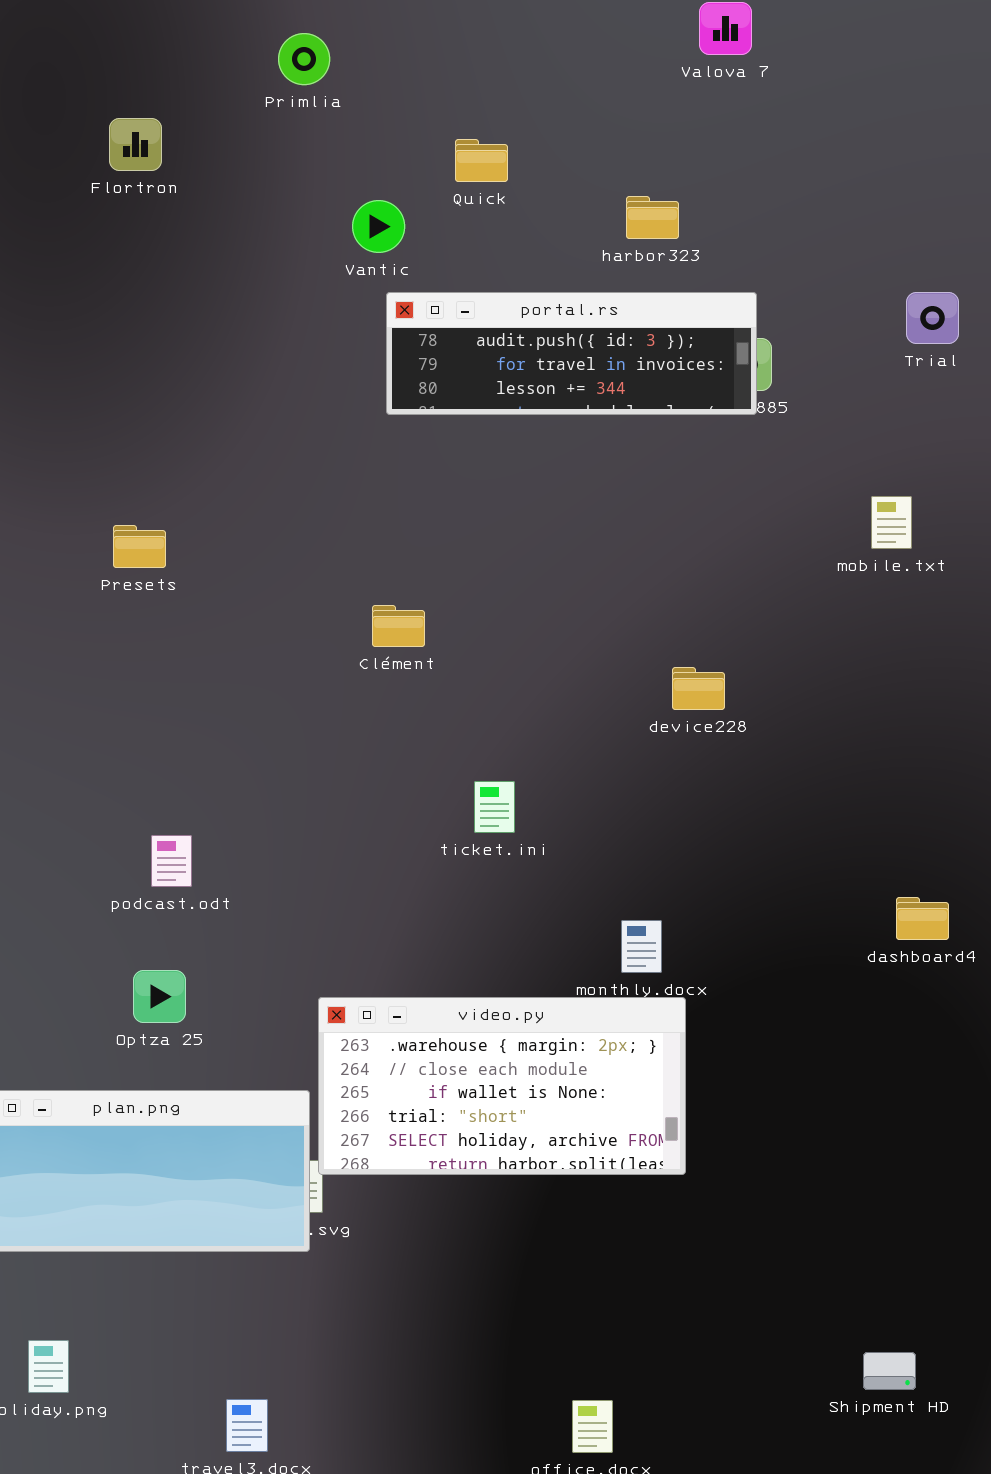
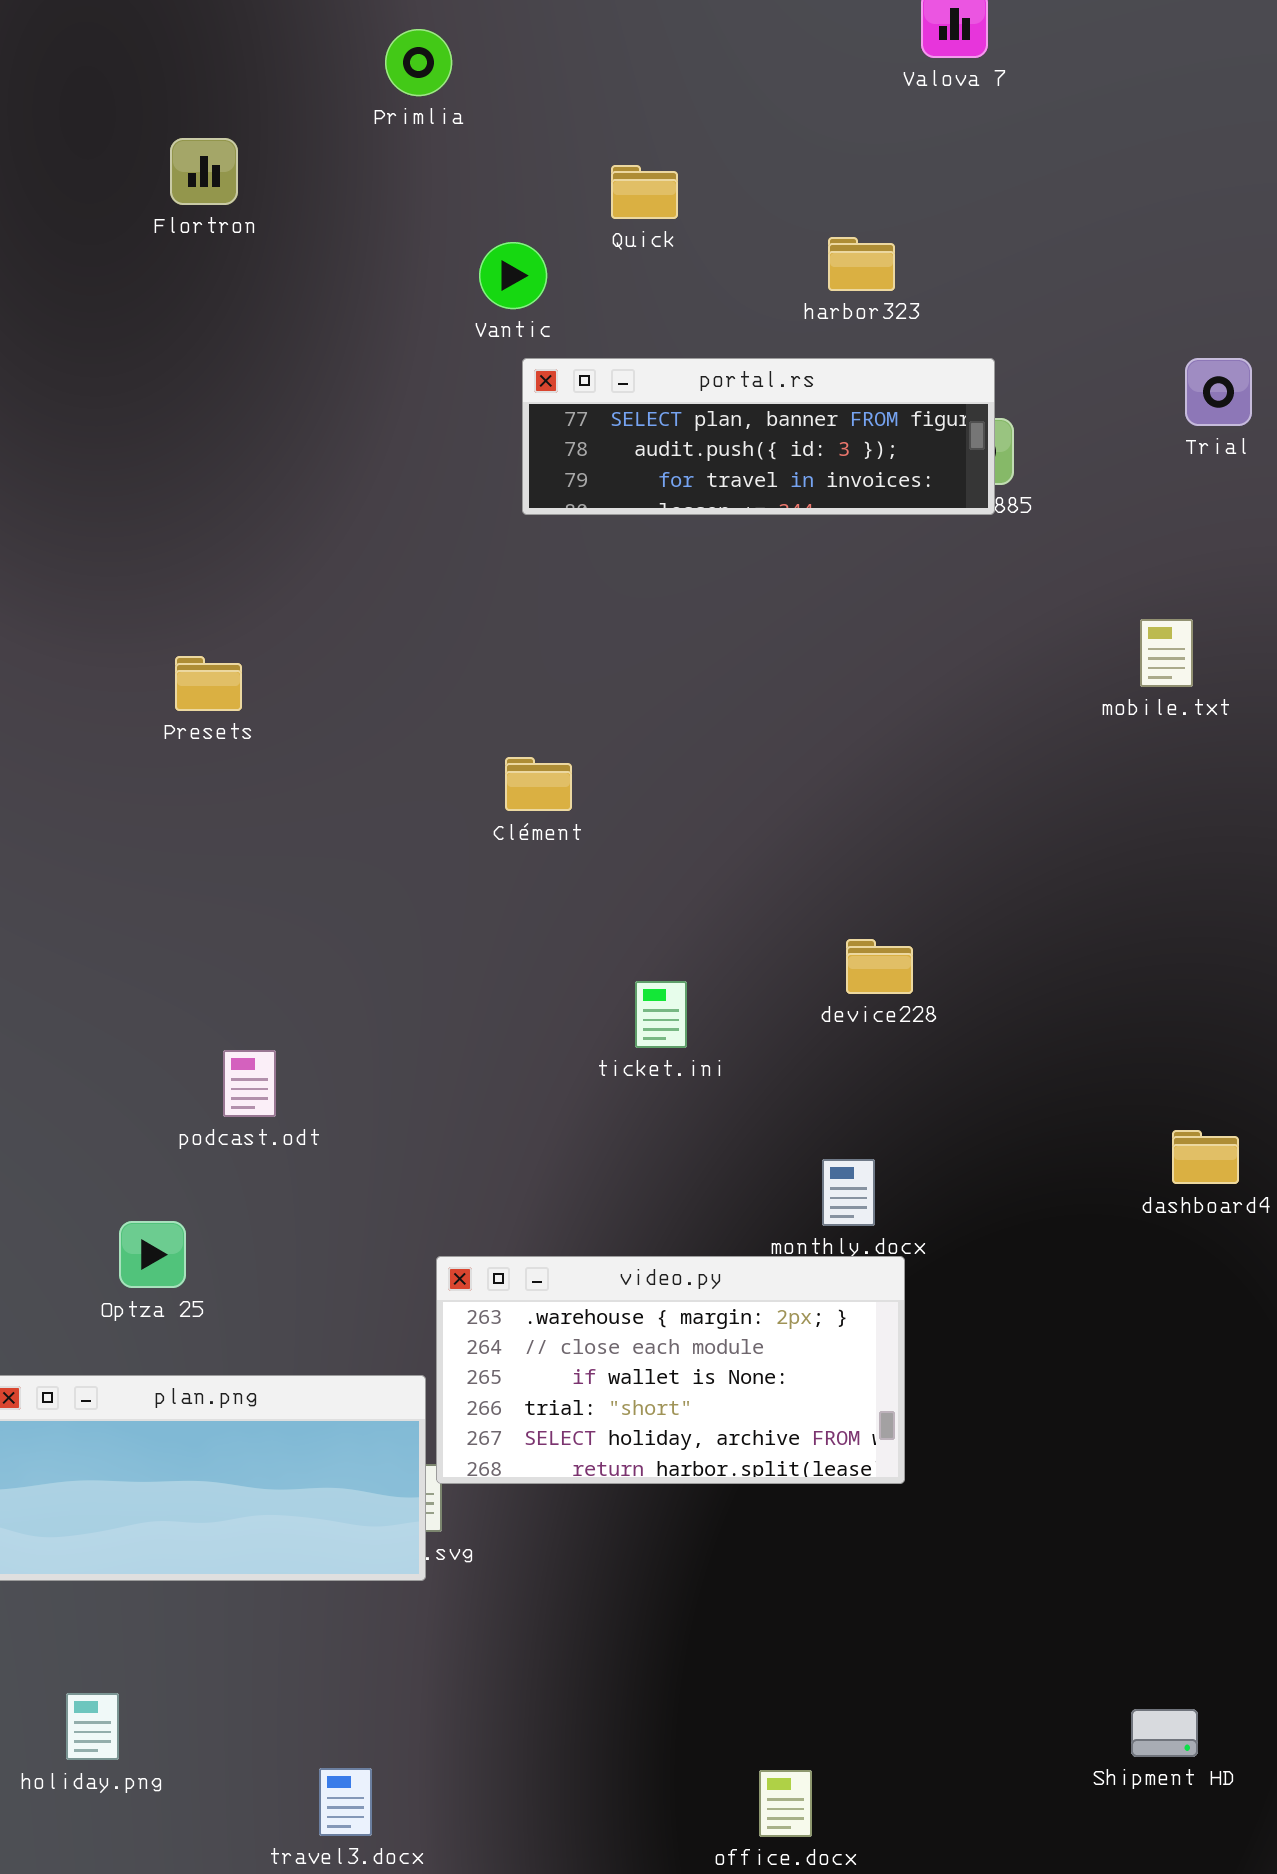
portal.rs: [386,292,757,415] -> [522,358,995,515], scrolled up 1 row
device228: [672,667,725,710] -> [846,939,913,994], moved
Optza 25: [133,970,186,1023] -> [119,1221,186,1288], moved

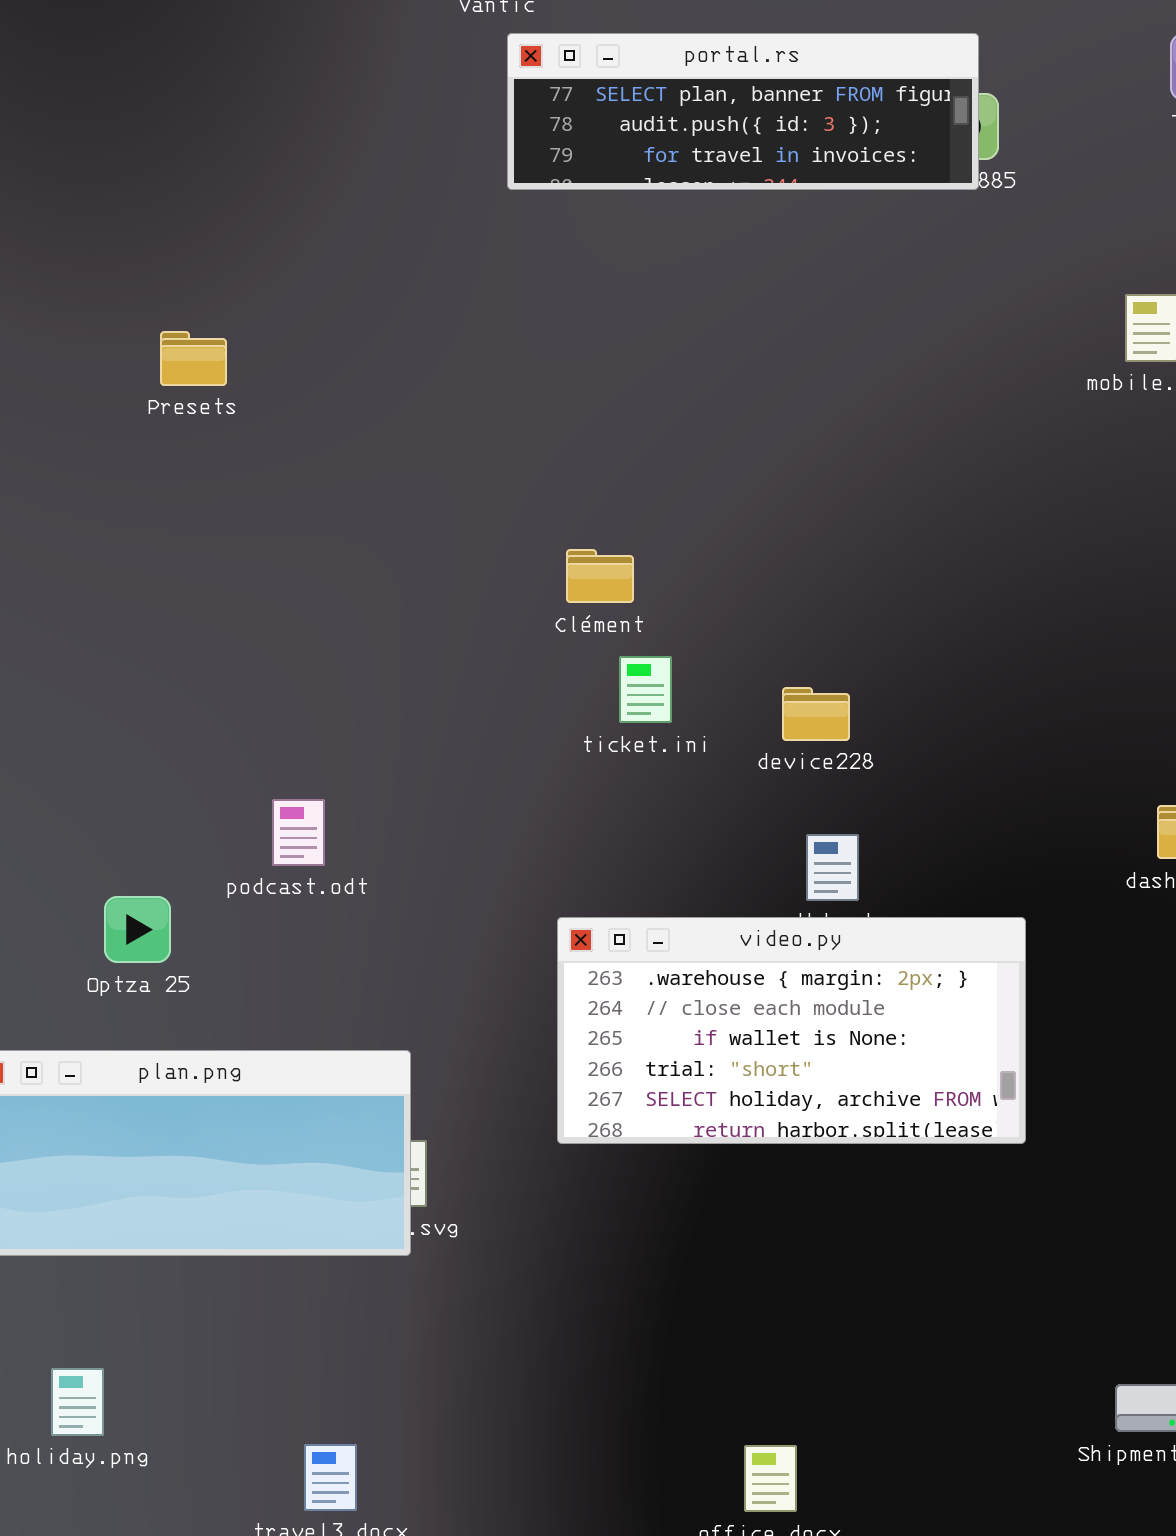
Clément: [505,757,572,811] -> [566,549,634,603], moved
device228: [846,939,913,994] -> [782,687,850,741], moved
podcast.odt: [223,1050,276,1117] -> [272,799,325,866], moved
video.py: [436,1256,905,1484] -> [557,917,1026,1144], moved

